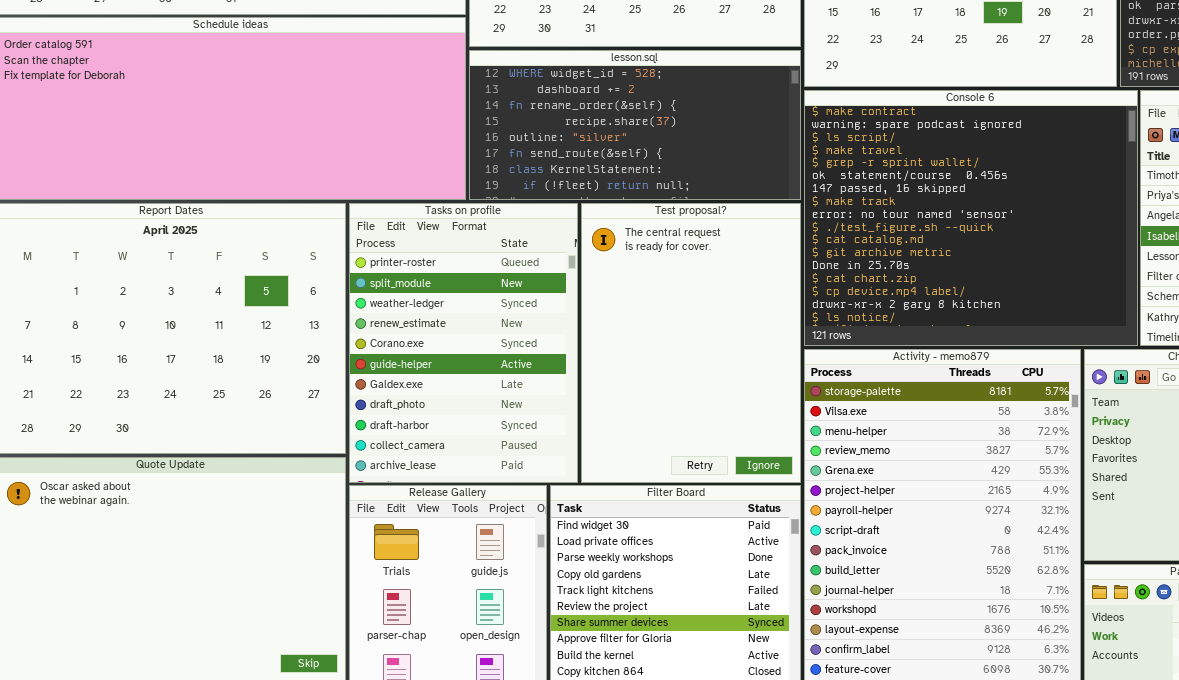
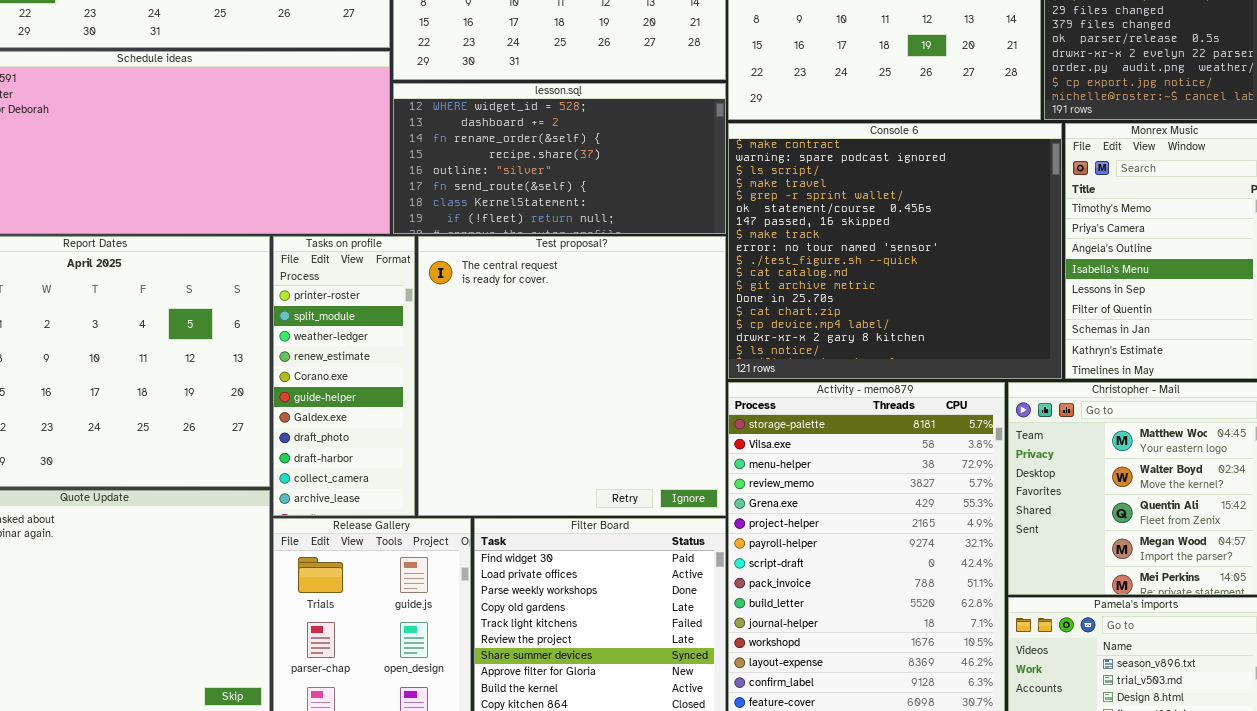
Tasks on profile: [349,203,578,483] -> [273,236,415,516], resized
Test proposal?: [581,203,801,483] -> [418,236,726,516], resized

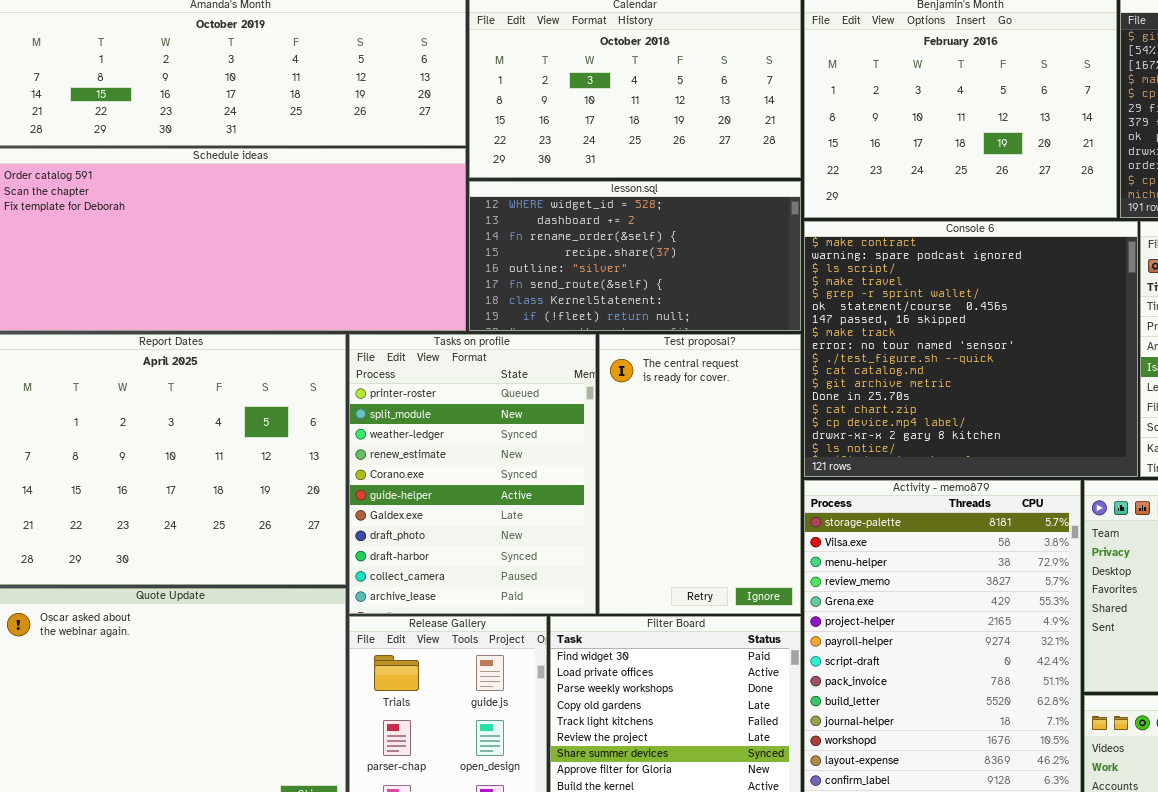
Tasks on profile: [273,236,415,516] -> [349,334,596,614], resized
Test proposal?: [418,236,726,516] -> [599,334,801,614], resized

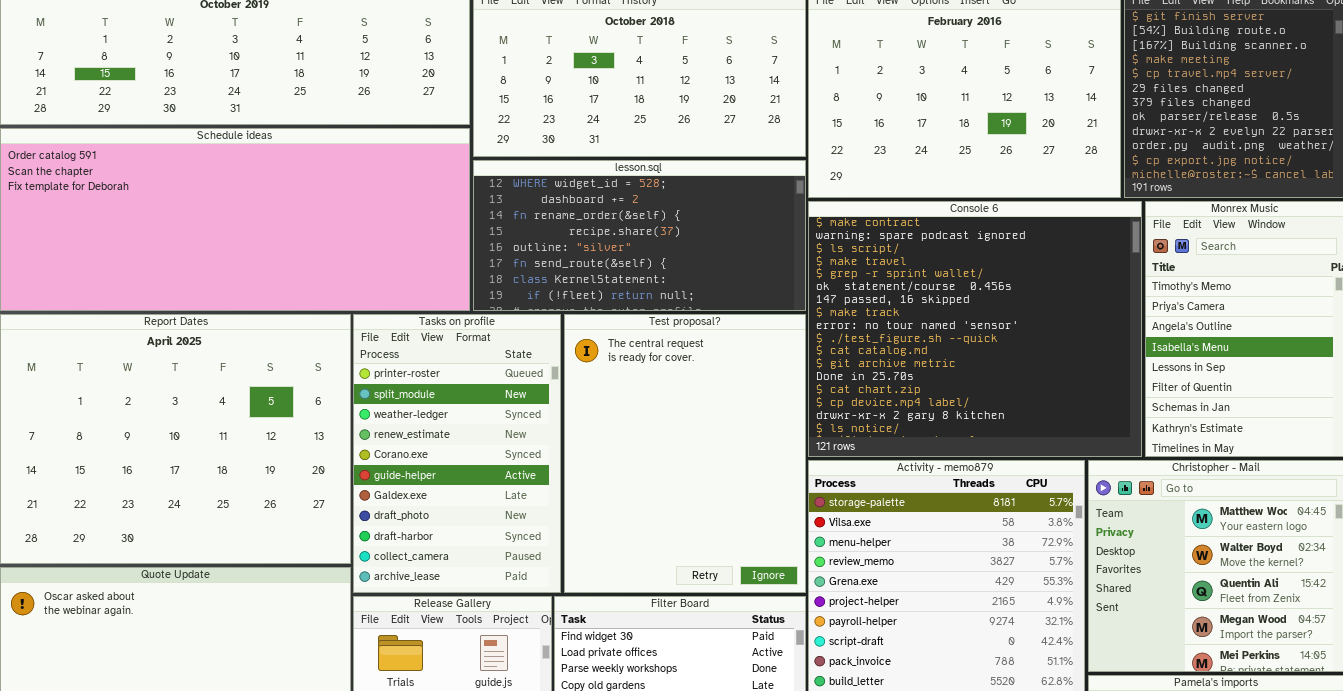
Tasks on profile: [349,334,596,614] -> [353,314,561,593], resized
Test proposal?: [599,334,801,614] -> [564,314,806,593], resized

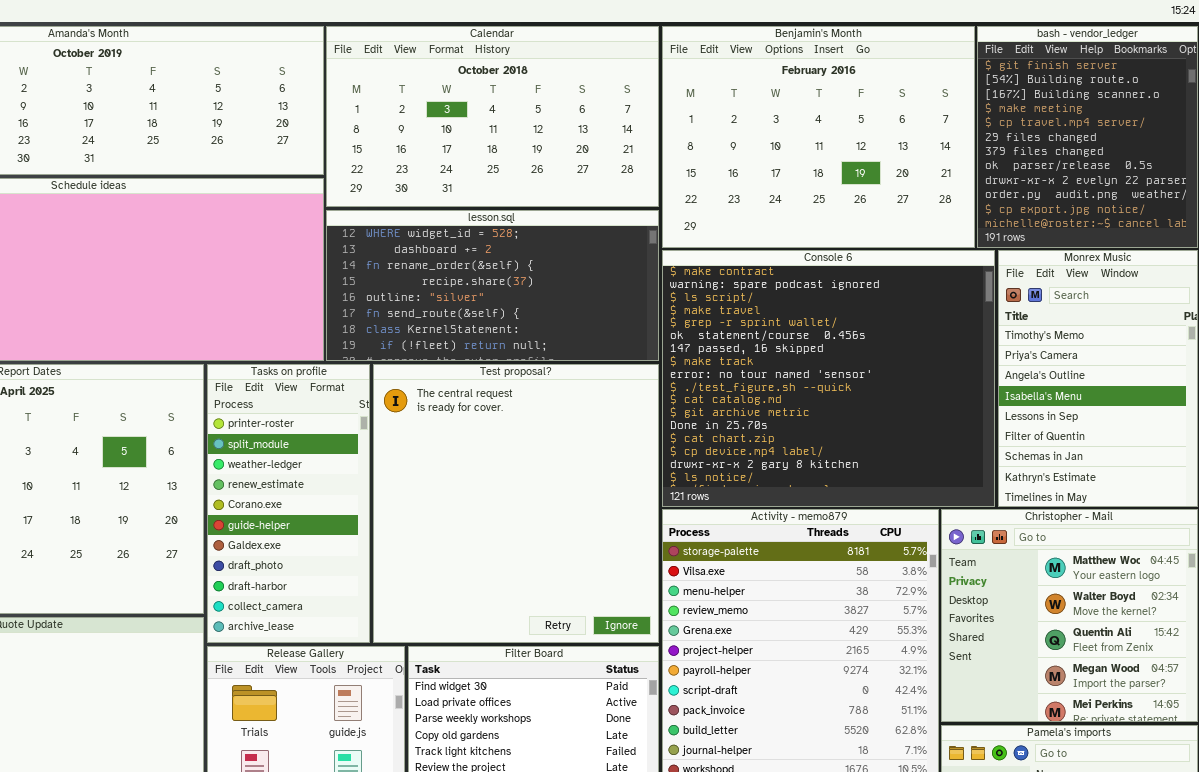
Tasks on profile: [353,314,561,593] -> [207,364,370,643], resized
Test proposal?: [564,314,806,593] -> [373,364,659,643], resized

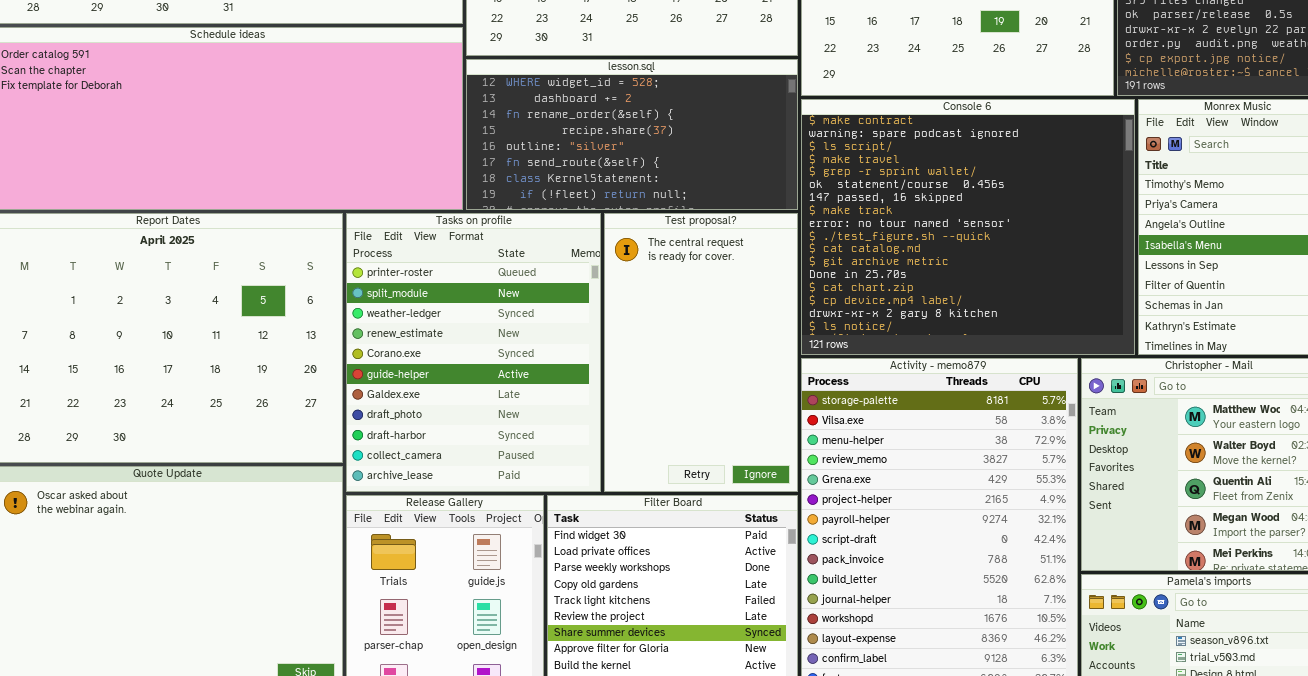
Tasks on profile: [207,364,370,643] -> [346,213,601,492], resized
Test proposal?: [373,364,659,643] -> [604,213,798,492], resized

